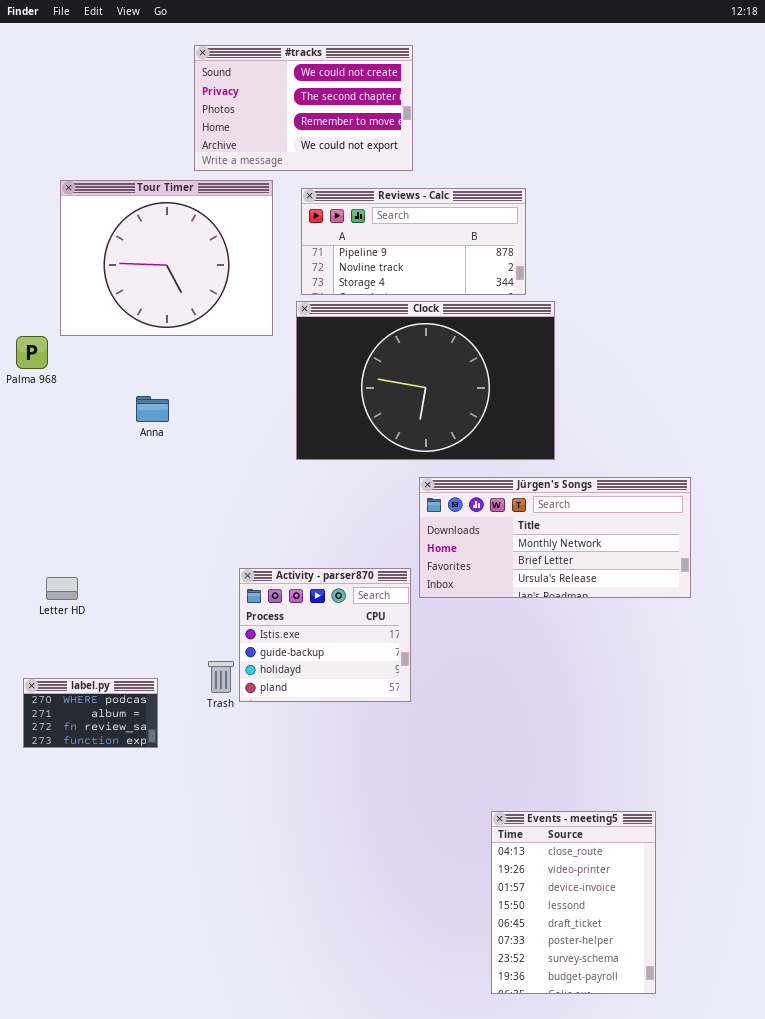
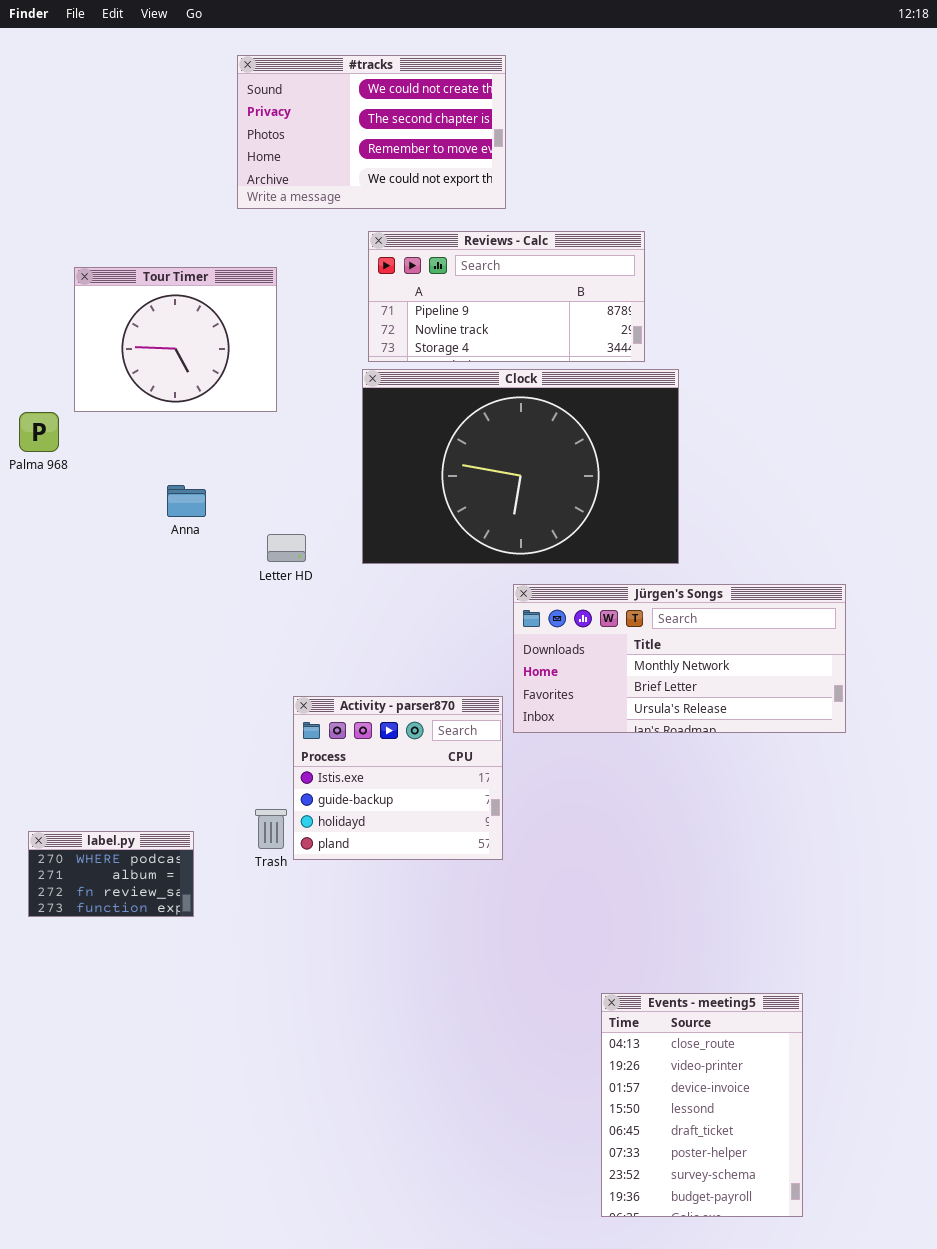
Tour Timer: [60,180,273,336] -> [74,267,277,412], resized
Letter HD: [46,577,78,600] -> [267,534,306,562], moved

